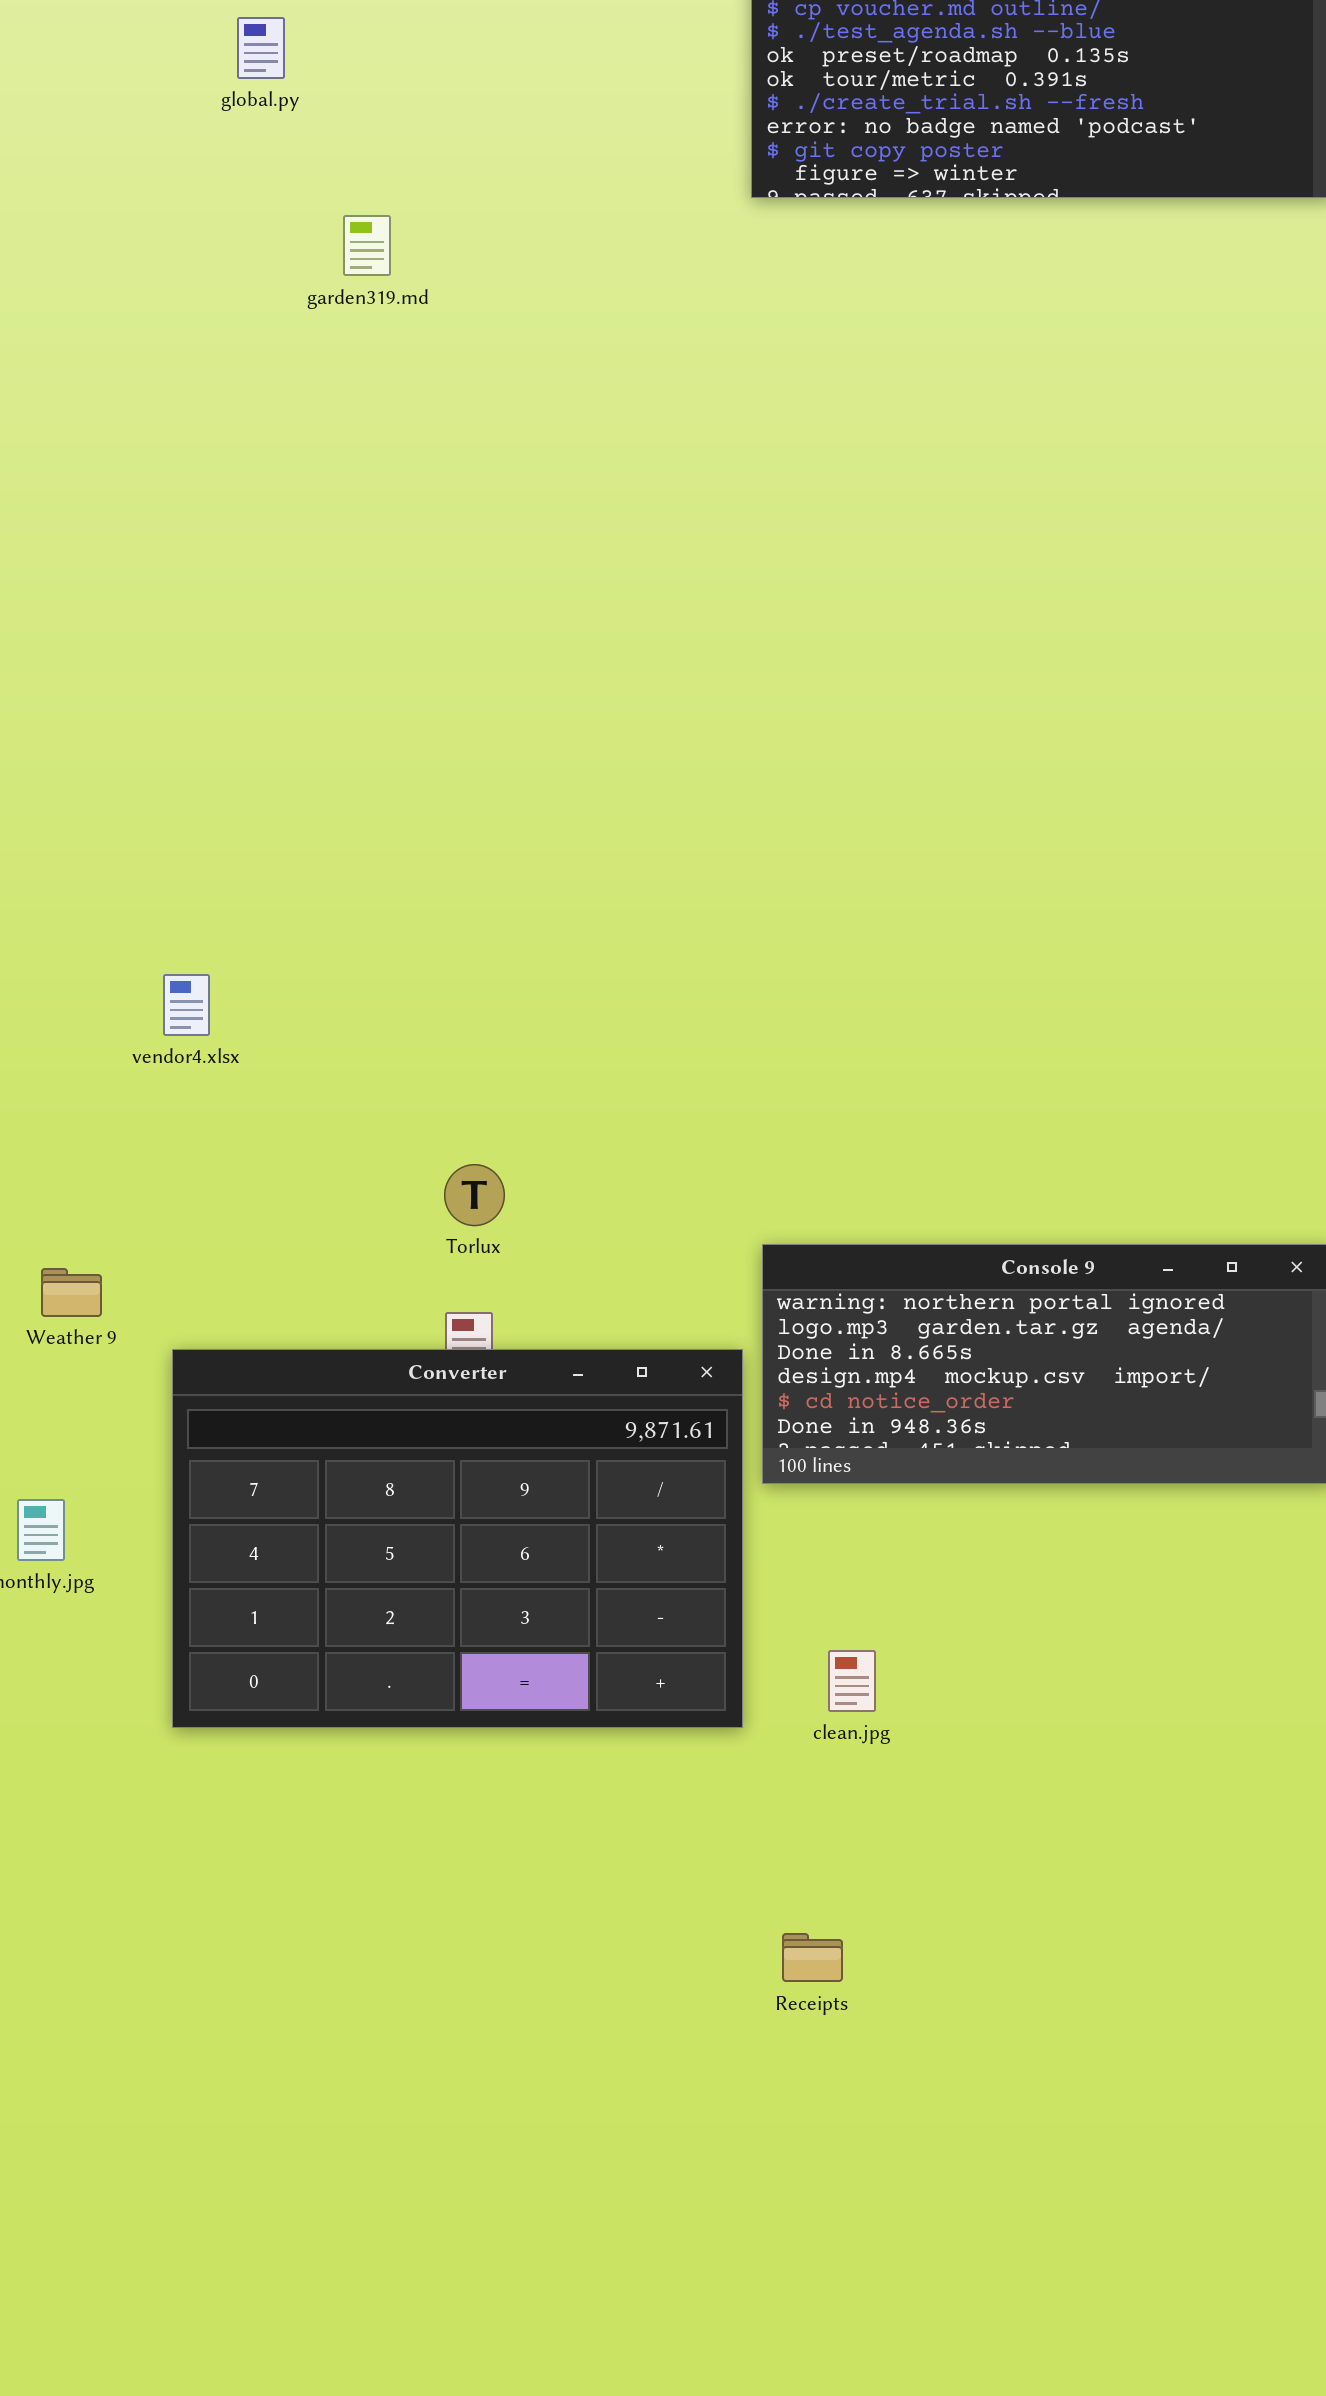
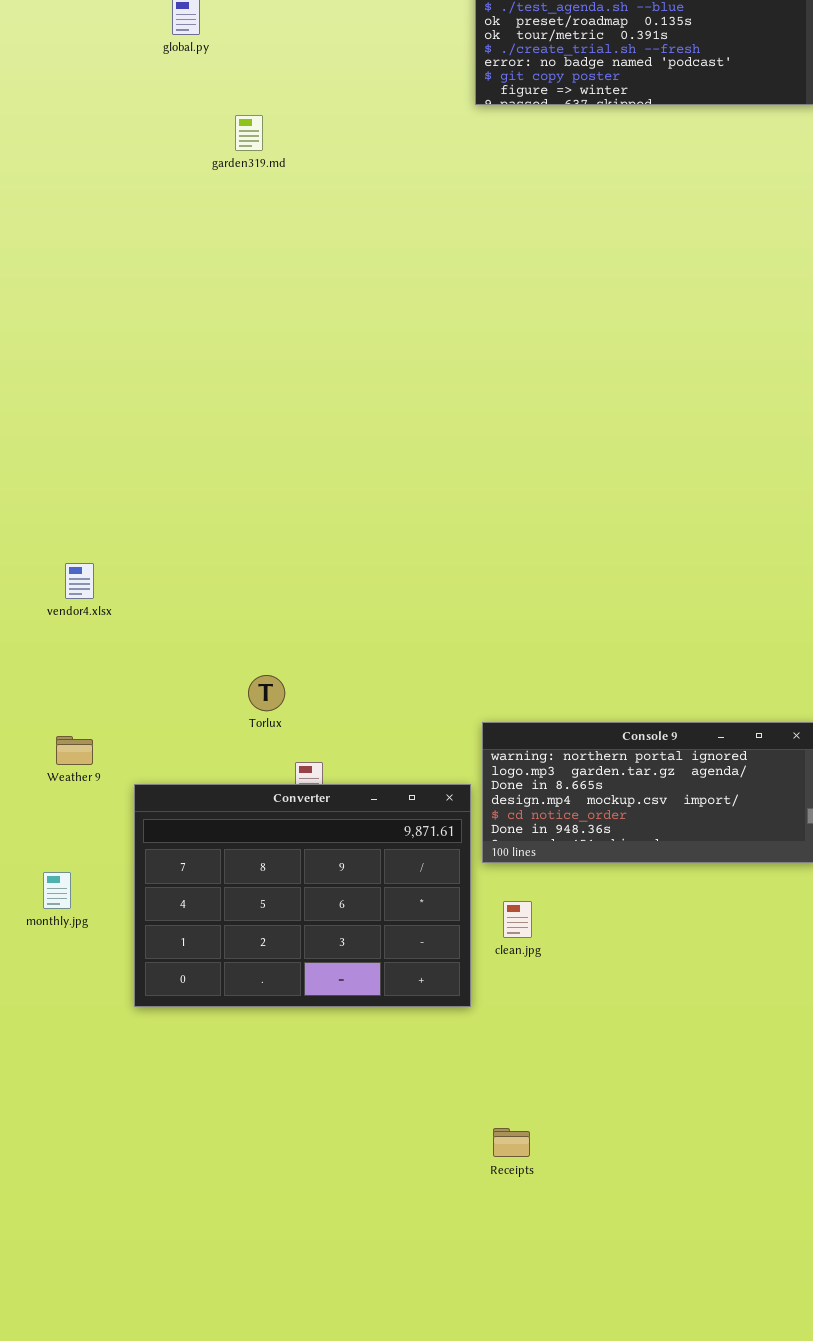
vendor4.xlsx: [163,974,210,1036] -> [65,563,94,599], moved
Torlux: [444,1164,505,1226] -> [248,675,285,711], moved
clean.jpg: [828,1650,876,1712] -> [503,901,532,938], moved

